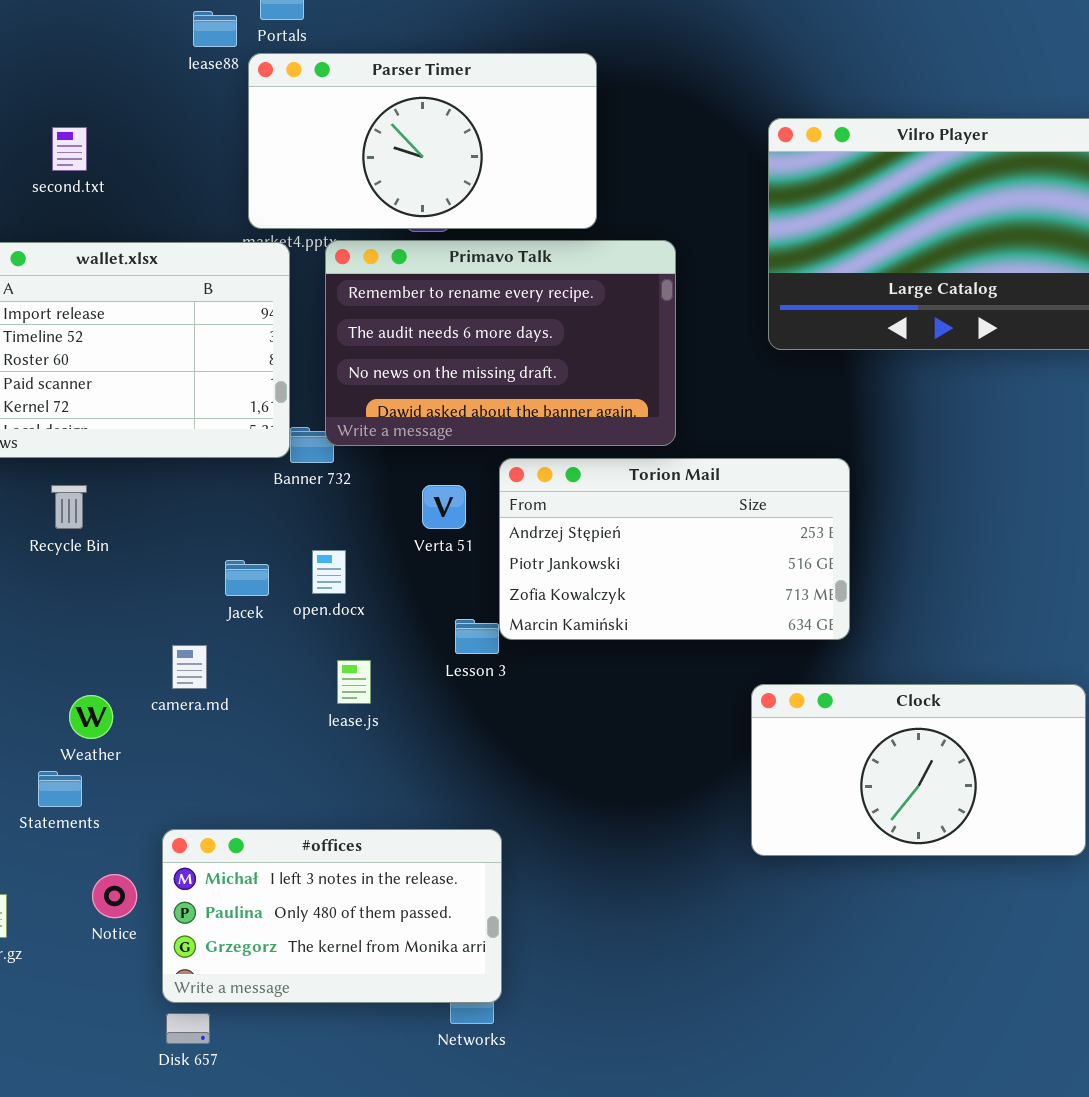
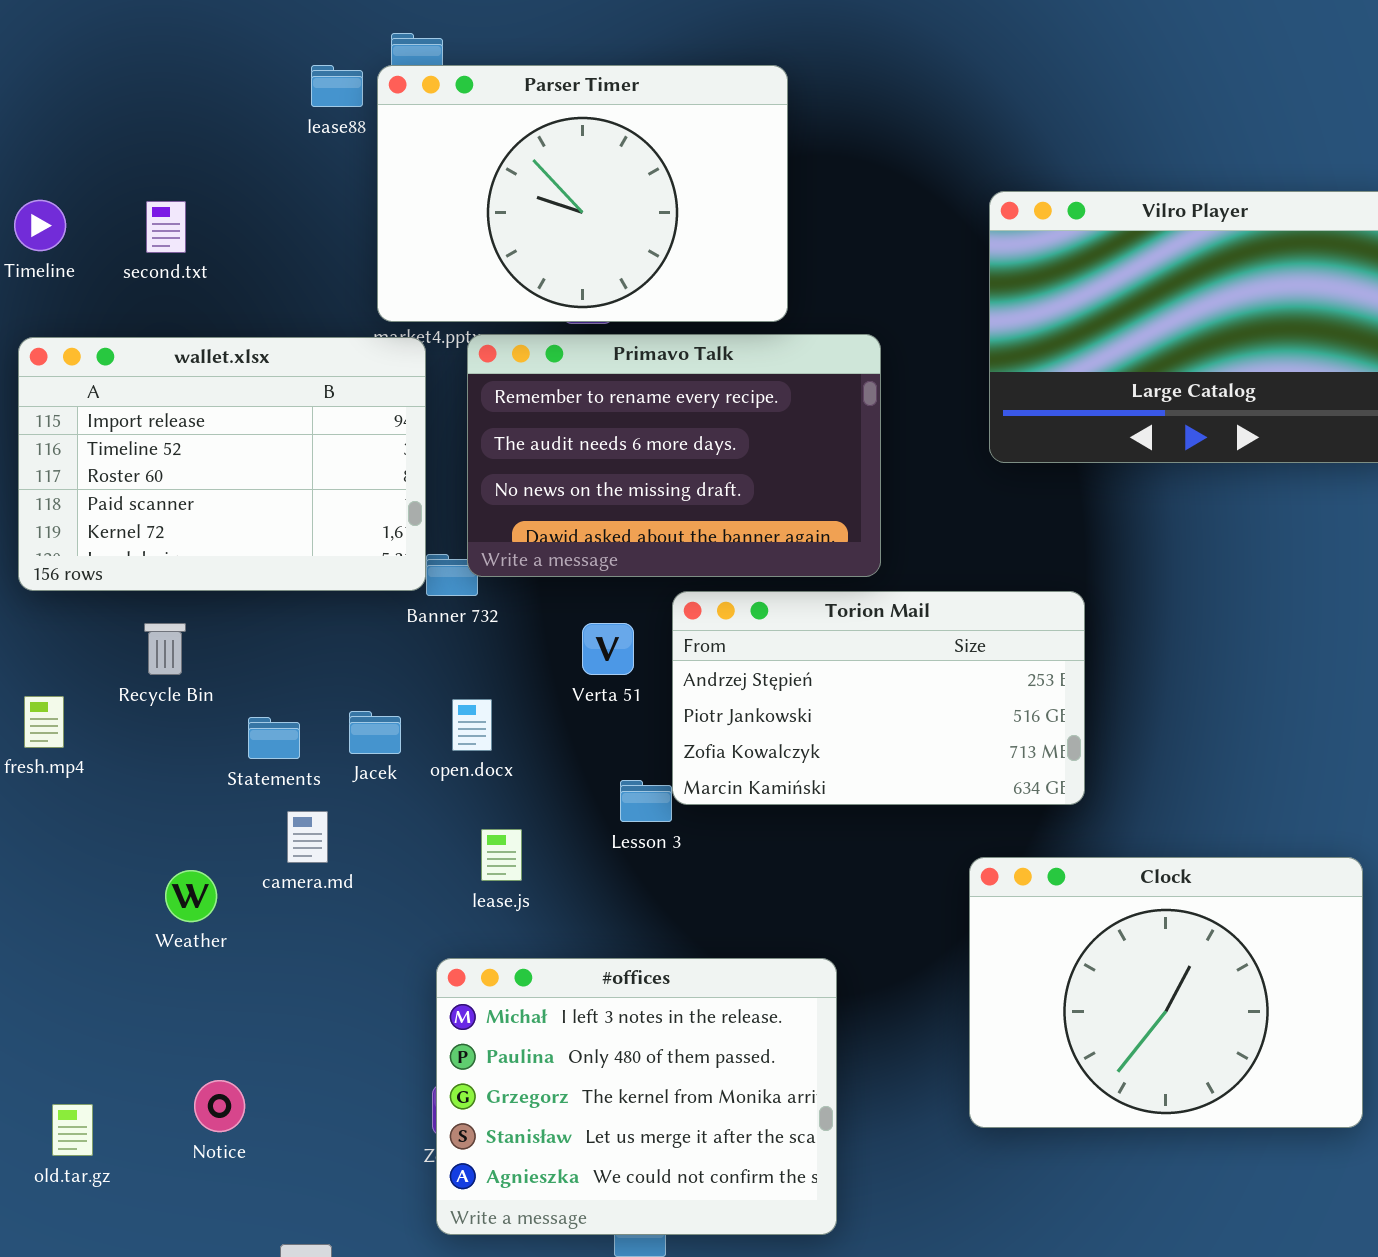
Parser Timer: [248,53,597,229] -> [377,65,788,322], resized
Clock: [751,684,1086,856] -> [969,857,1363,1128], resized
Statements: [38,771,82,807] -> [248,717,300,759], moved
#offices: [162,829,502,1003] -> [436,958,837,1235], moved, resized

